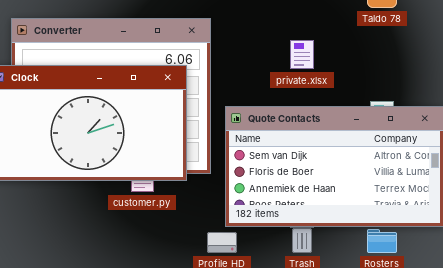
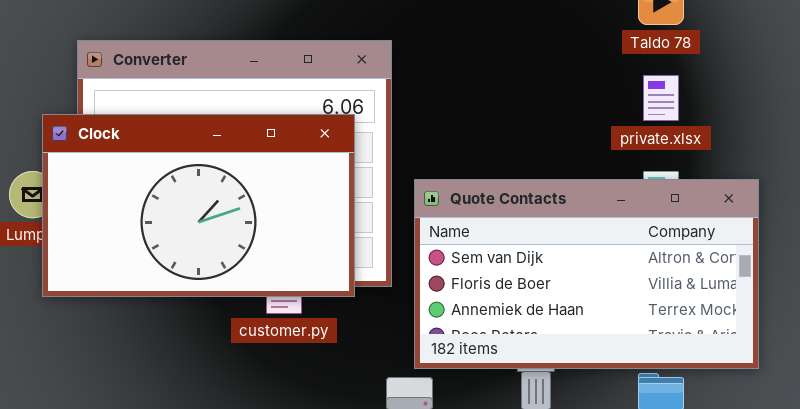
private.xlsx: [290,40,314,69] -> [643,75,679,121], moved

